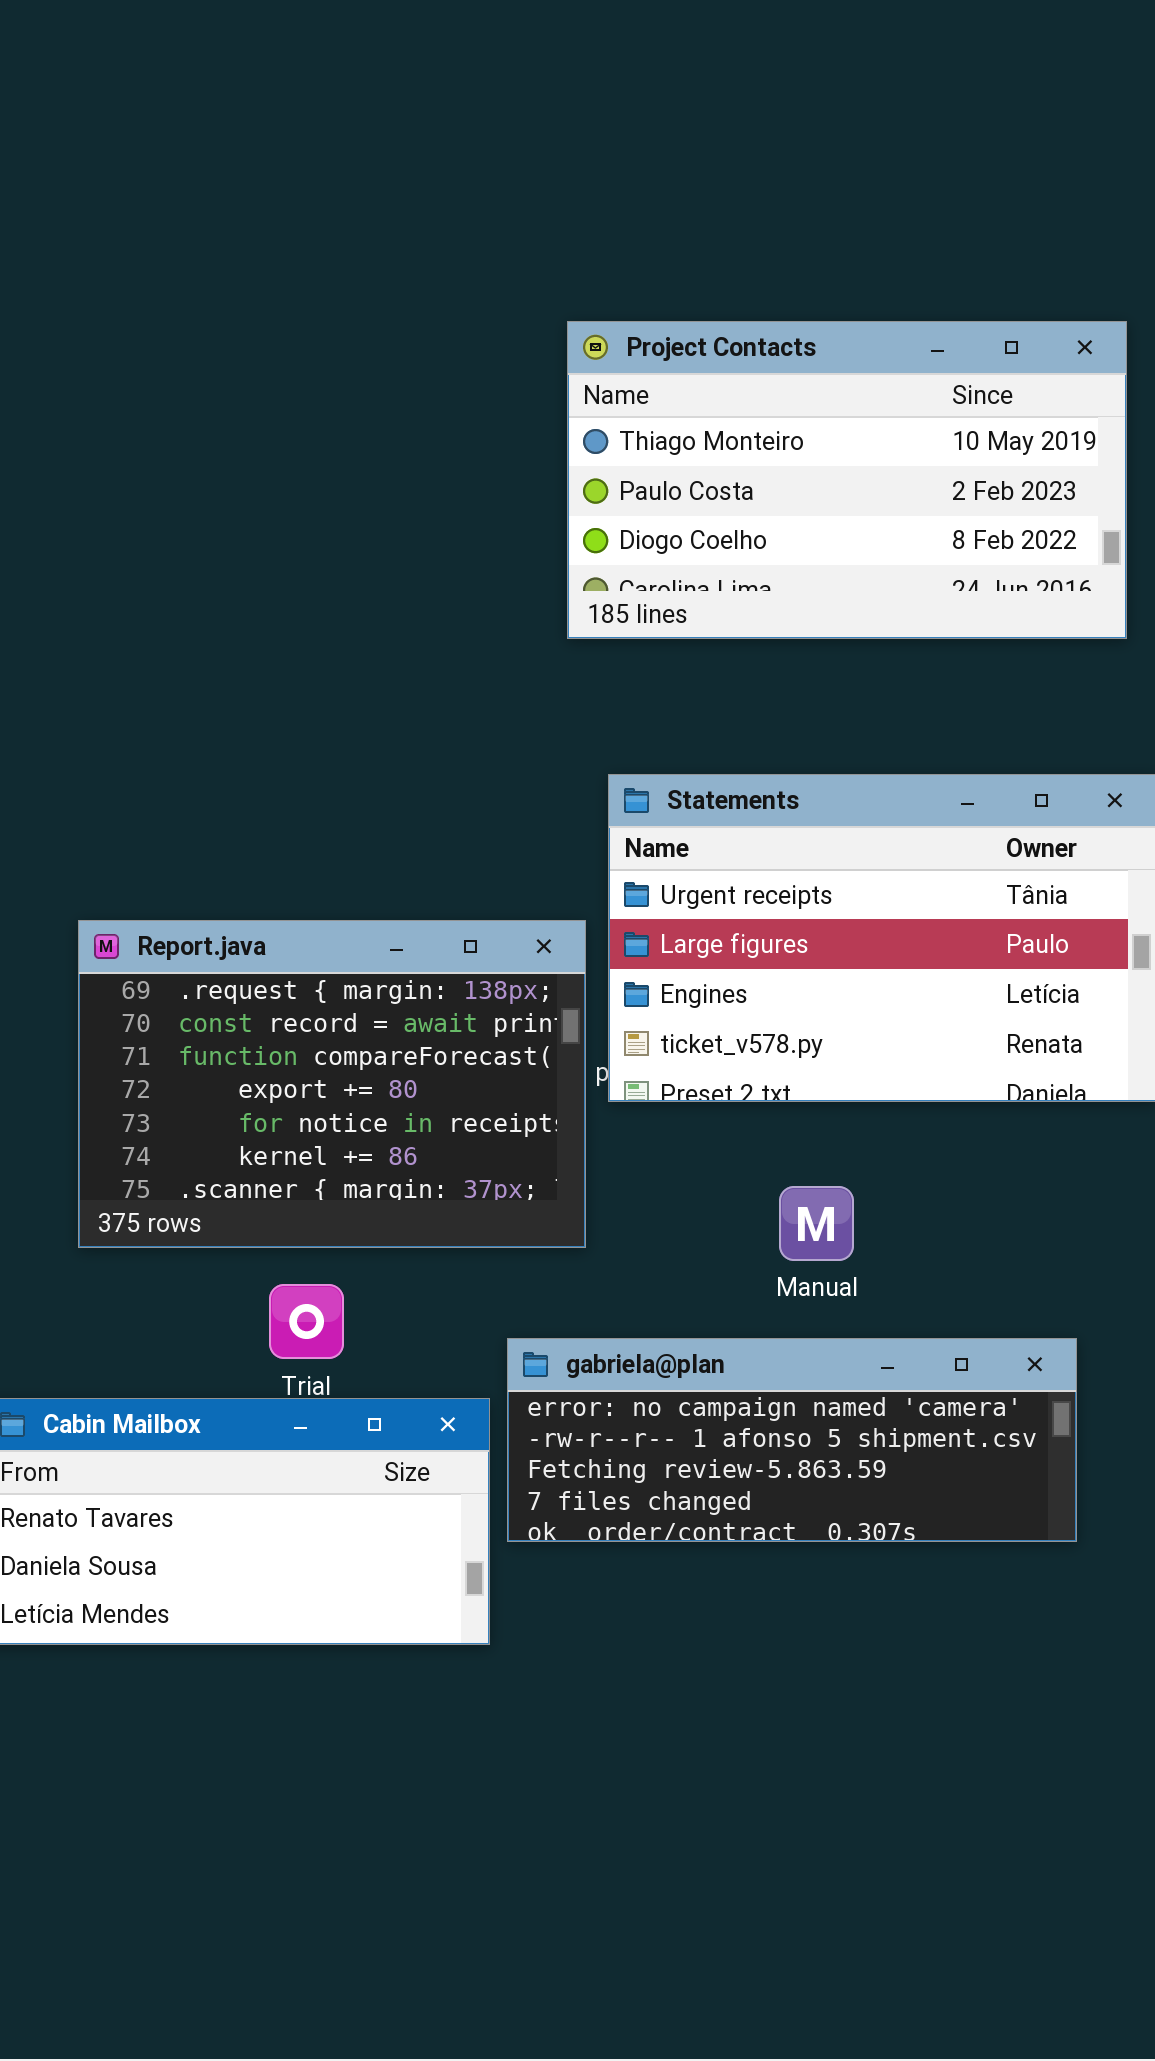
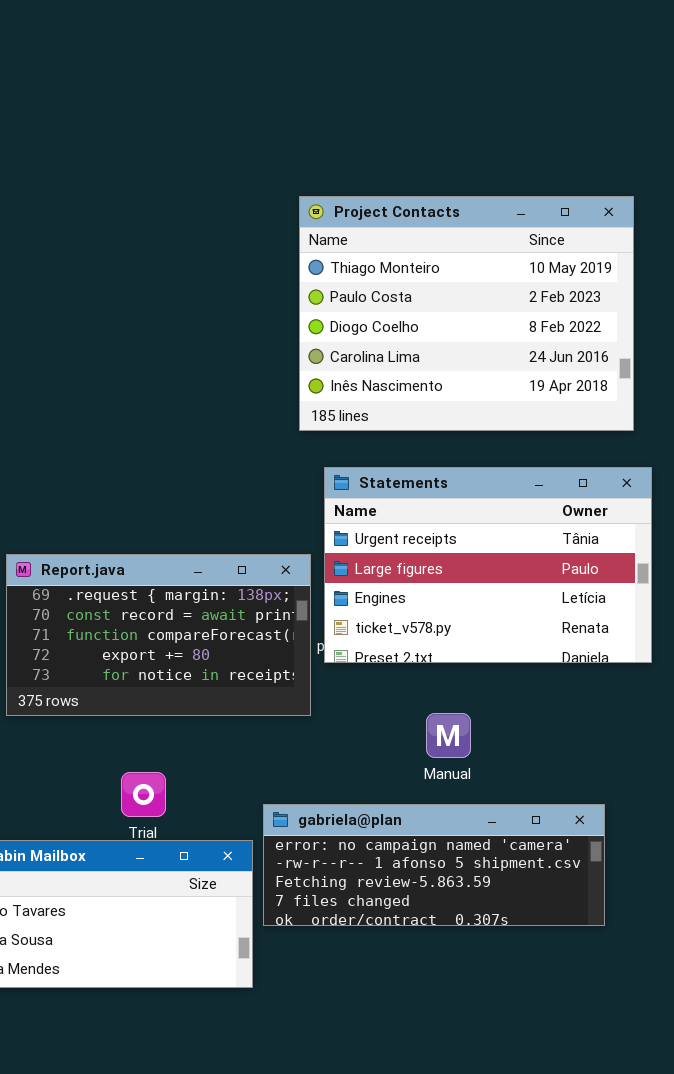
Project Contacts: [567,321,1127,639] -> [299,196,634,431], resized
Report.java: [78,920,586,1248] -> [6,554,311,716], resized

